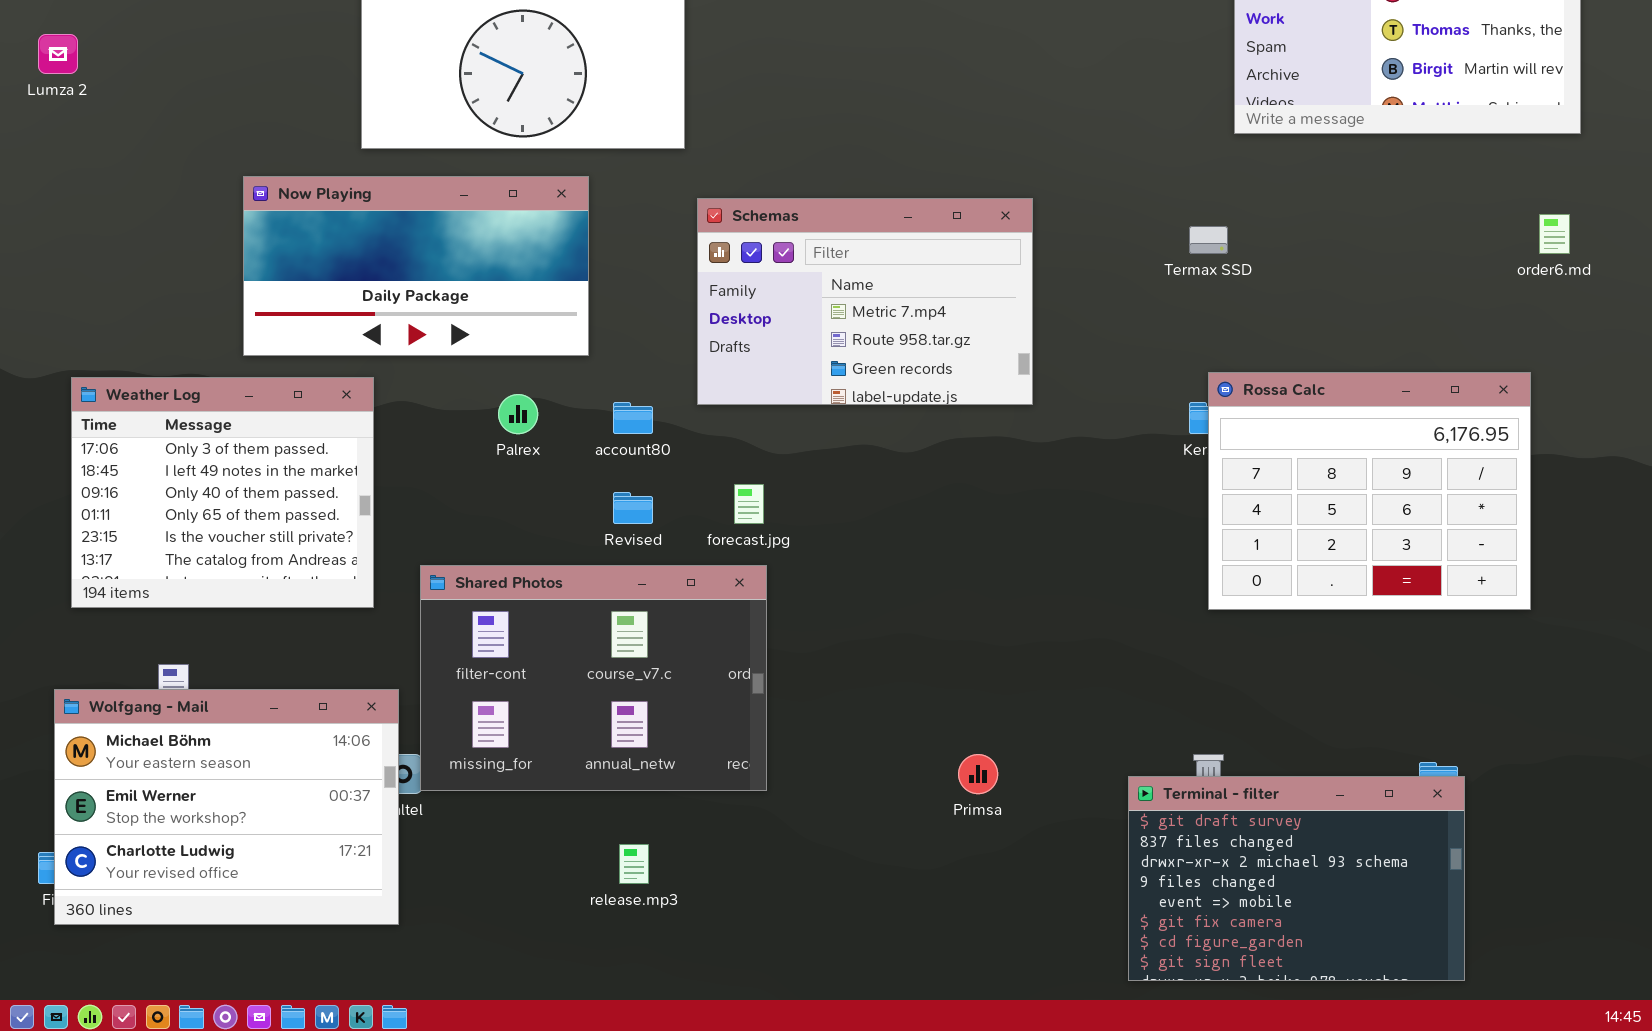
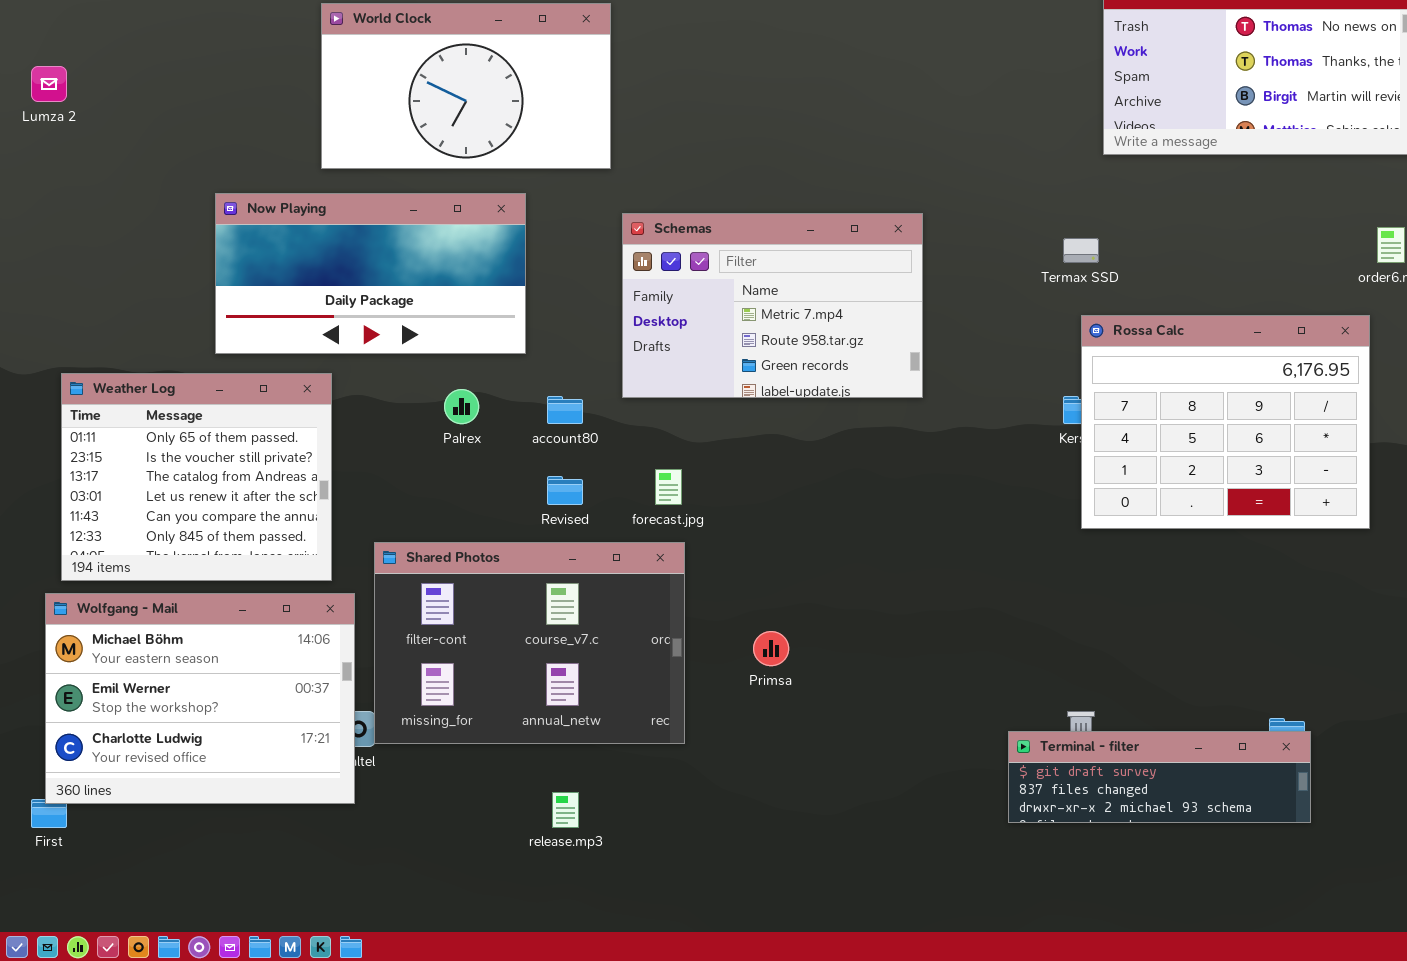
Rossa Calc: [1208,372,1531,610] -> [1081,315,1370,529], moved
Weather Log: [71,377,374,608] -> [61,373,332,581], scrolled down 3 rows
Wolfgang - Mail: [54,689,399,925] -> [45,593,355,804], moved
Primsa: [958,754,998,794] -> [753,631,789,666], moved
Terminal - filter: [1128,776,1465,981] -> [1008,731,1311,823], resized

